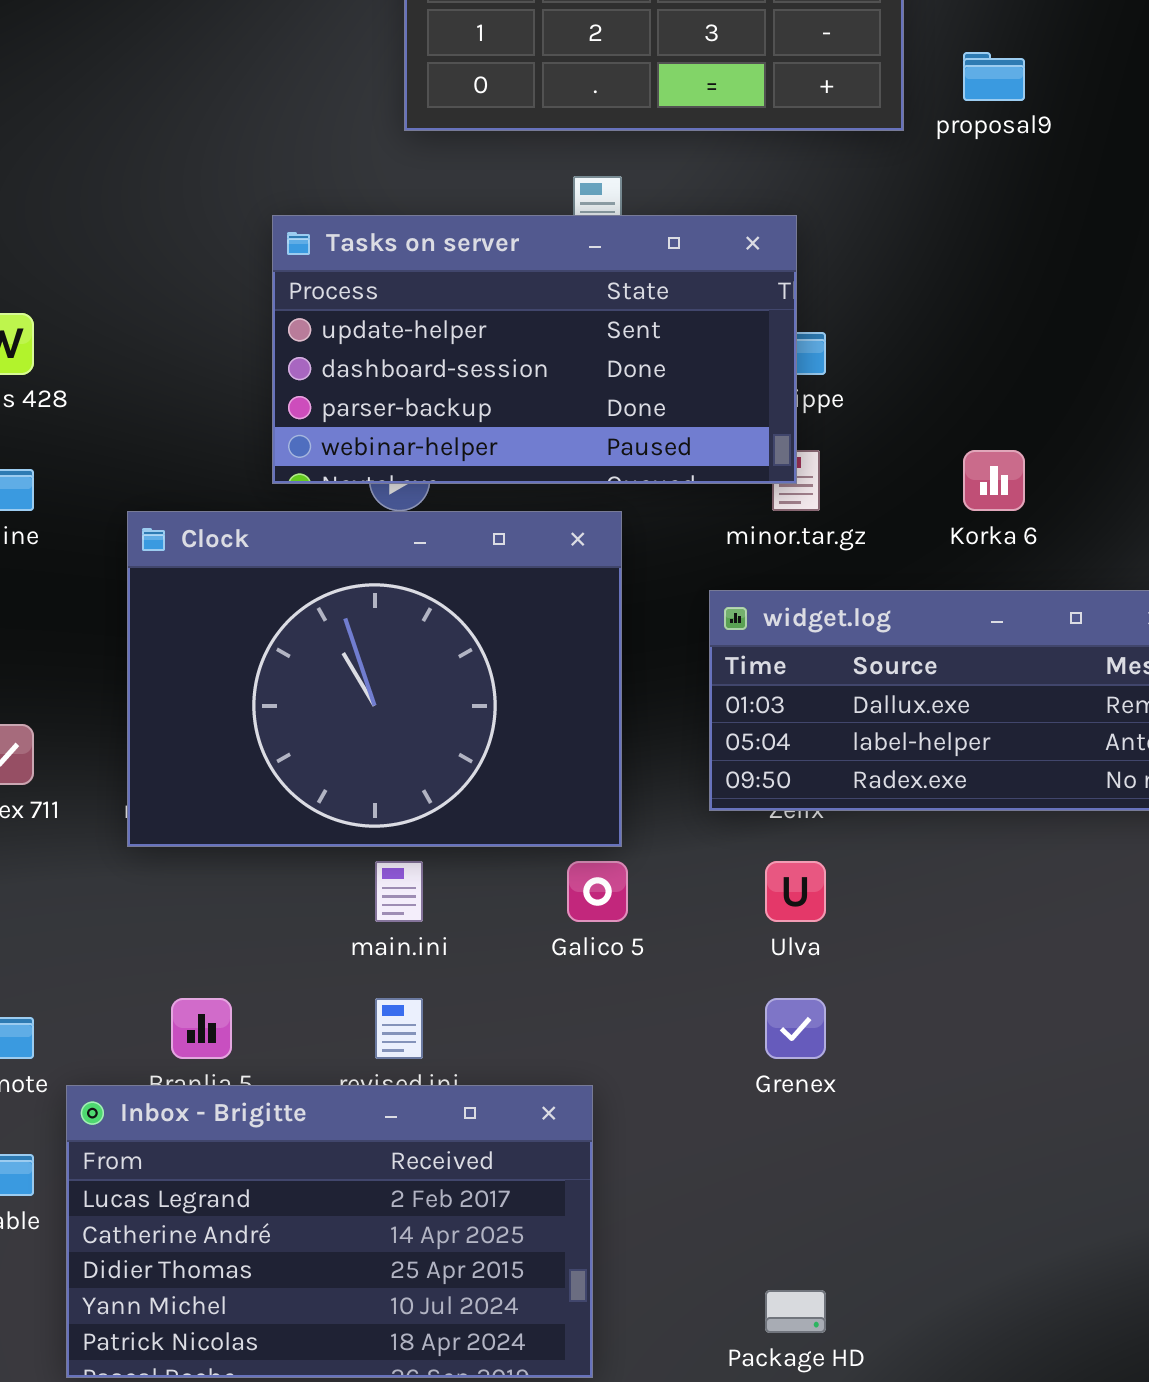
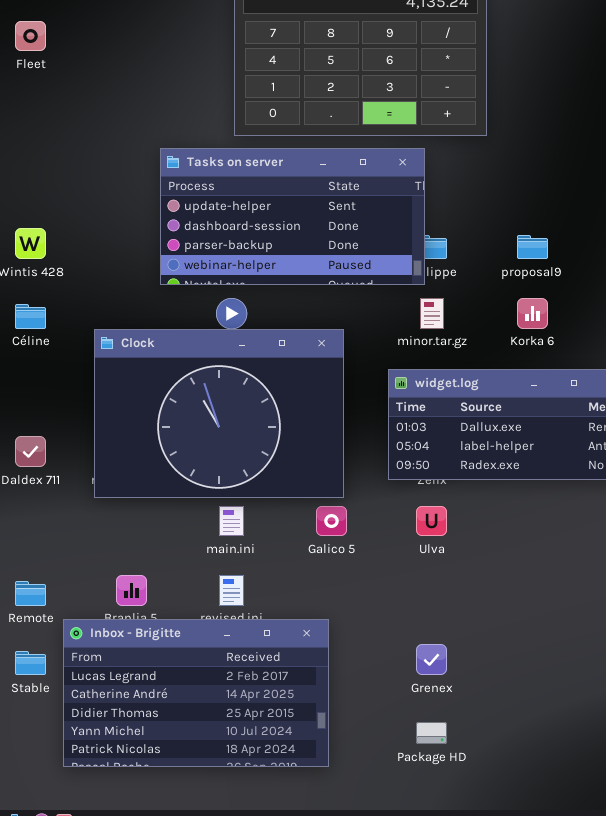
proposal9: [963,52,1025,101] -> [517,235,548,259], moved
Tasks on server: [272,215,797,484] -> [160,148,425,285], moved
Grenex: [765,998,826,1059] -> [416,644,447,675], moved

